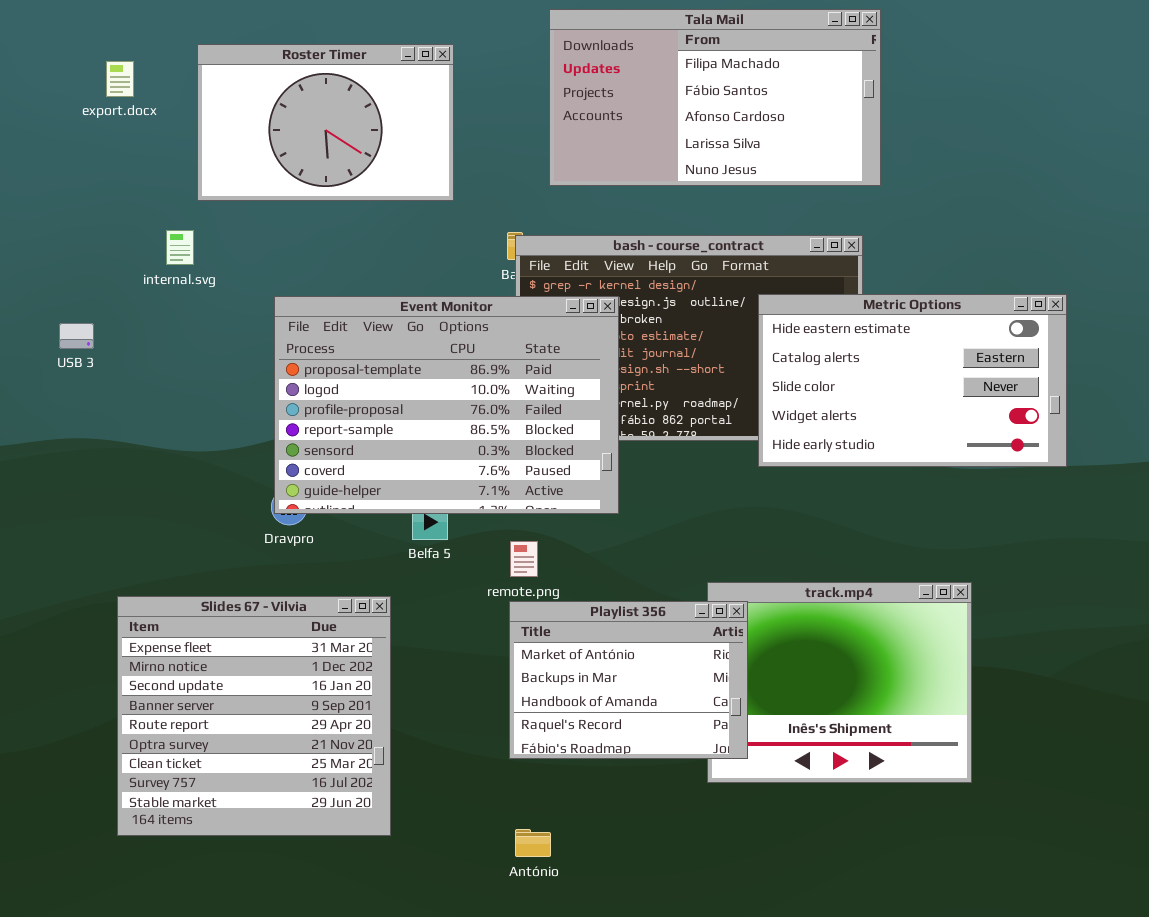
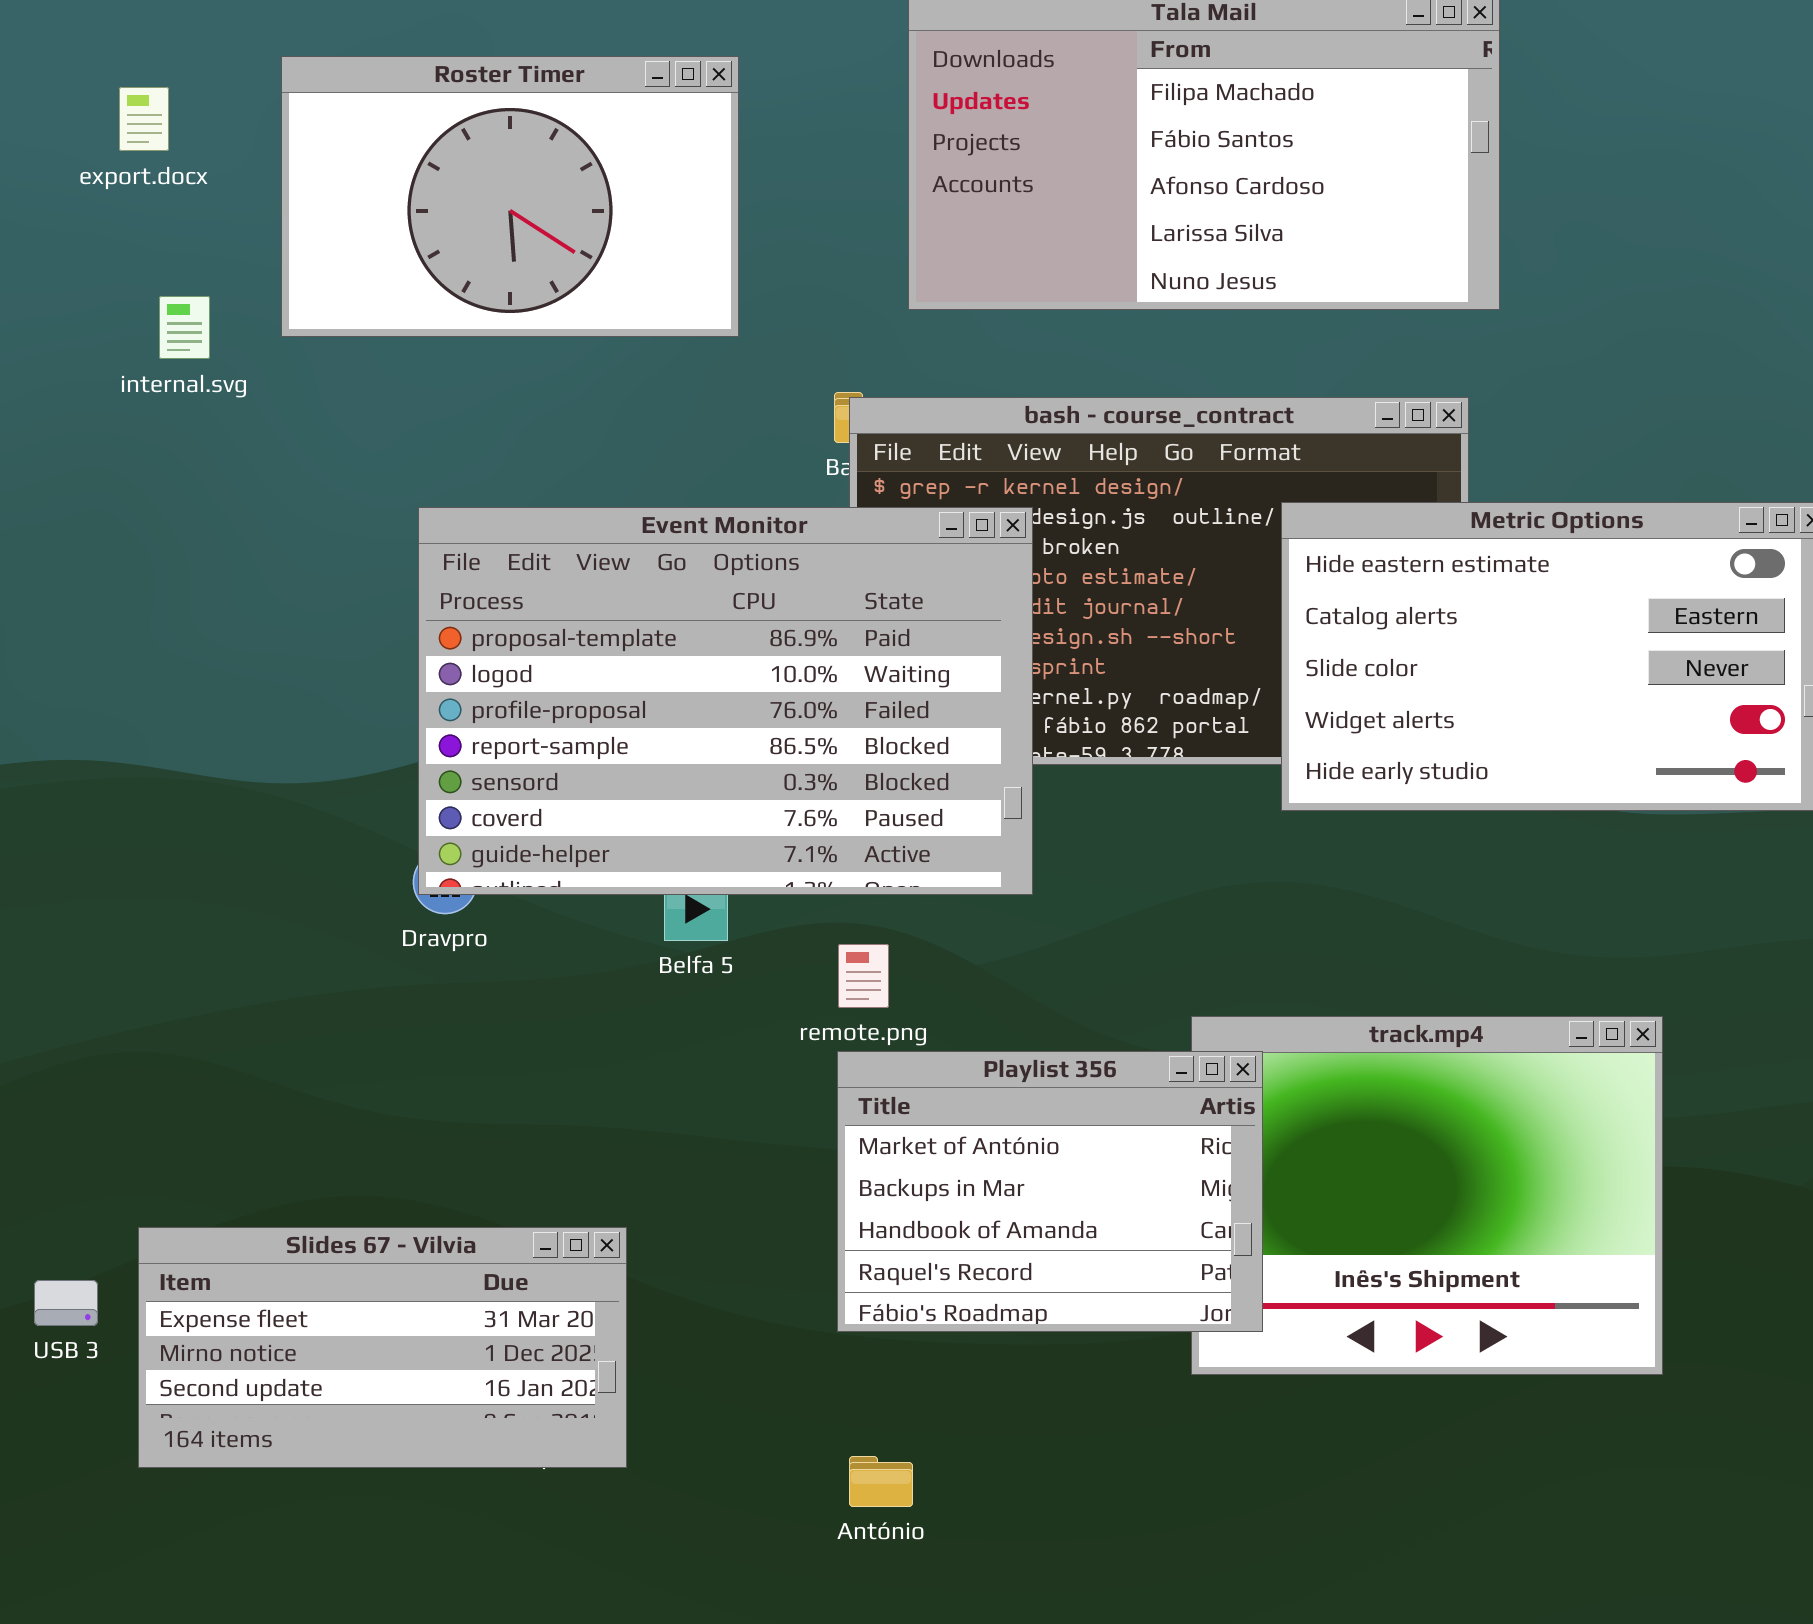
internal.svg: [166,230,194,265] -> [159,296,210,359], moved
USB 3: [59,323,94,349] -> [34,1280,98,1326], moved
Slides 67 - Vilvia: [117,596,391,836] -> [138,1227,627,1468], resized

